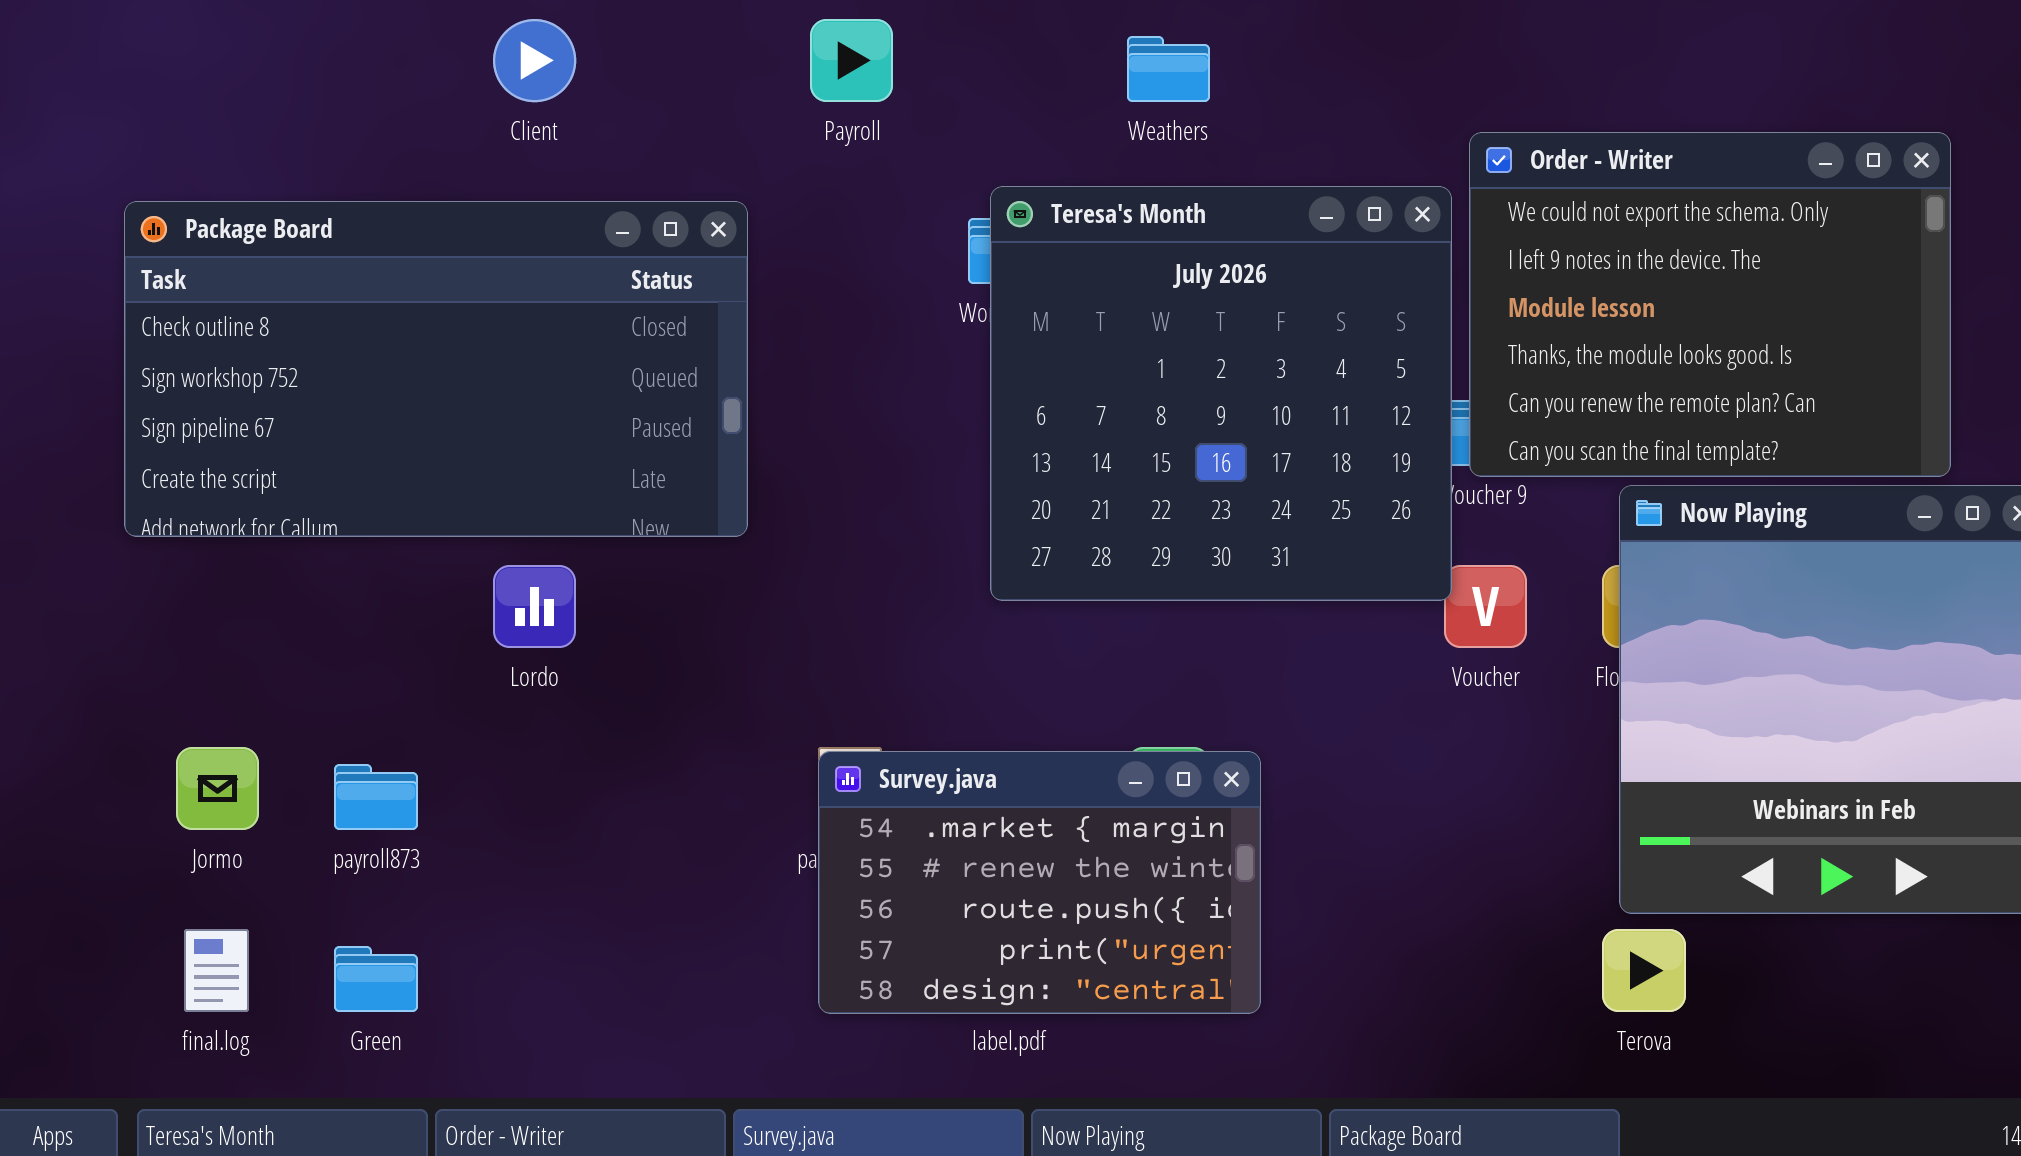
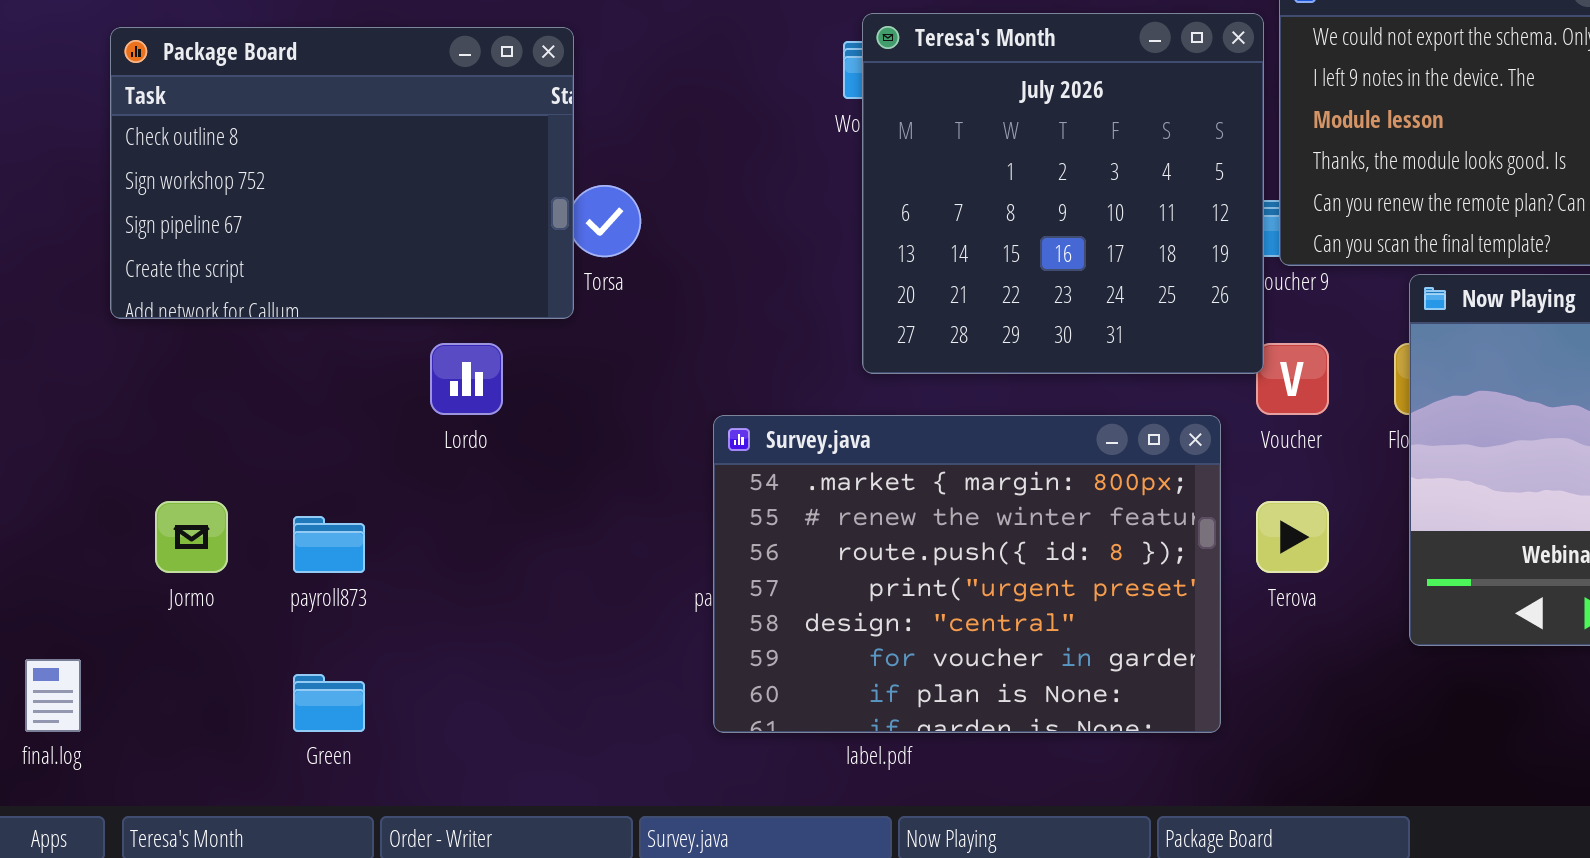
Package Board: [124,201,748,537] -> [110,27,574,319], resized
Survey.java: [818,751,1261,1014] -> [713,415,1221,733], resized
final.log: [184,929,249,1012] -> [25,659,81,732], moved
Terova: [1602,929,1686,1012] -> [1256,501,1329,573], moved

